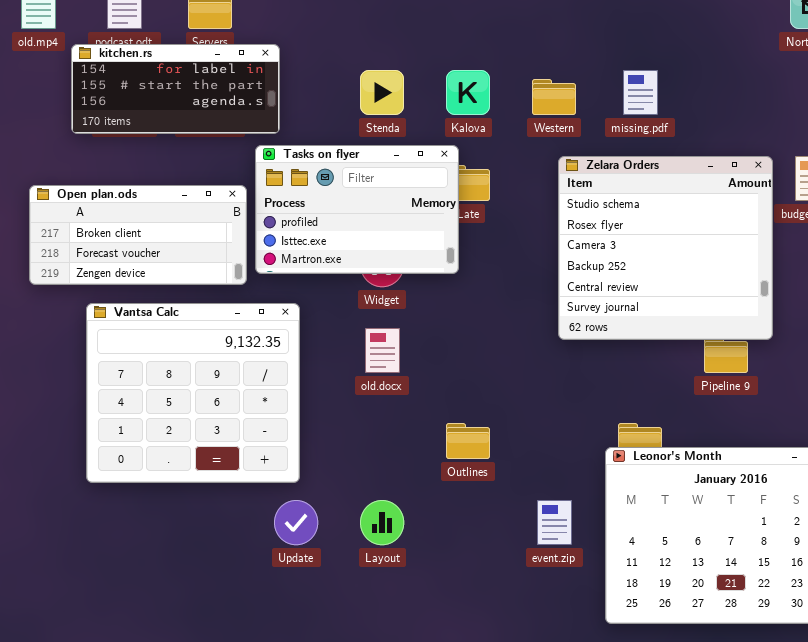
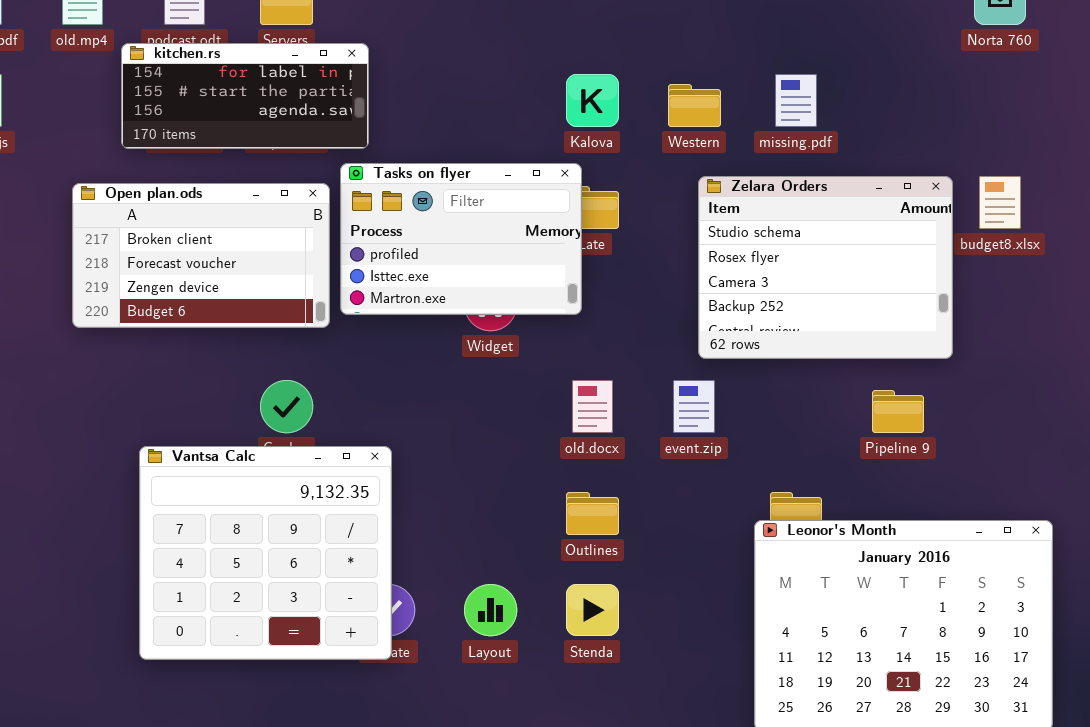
Stenda: [360,70,404,115] -> [566,584,619,636], moved
Zelara Orders: [558,156,773,340] -> [698,176,953,359], resized
Open plan.ods: [29,185,247,285] -> [72,183,330,328], resized
Vantsa Calc: [86,303,300,483] -> [139,446,392,660], moved
old.docx: [365,328,400,373] -> [572,380,613,433], moved
event.zip: [537,500,572,545] -> [673,380,715,433], moved

